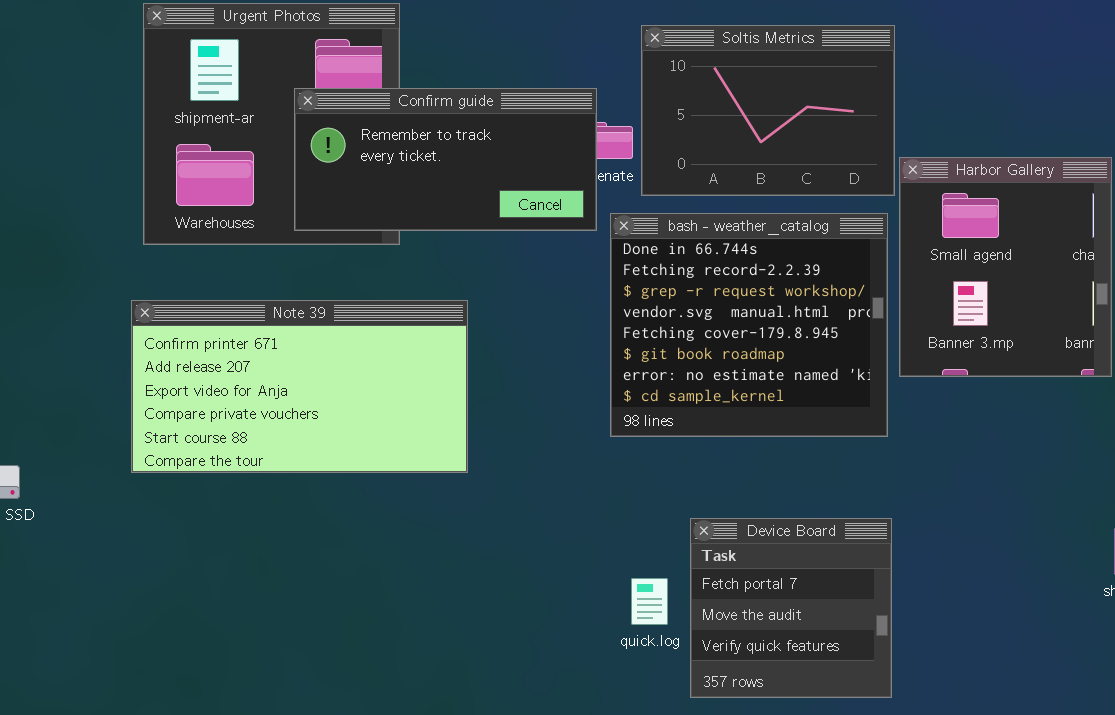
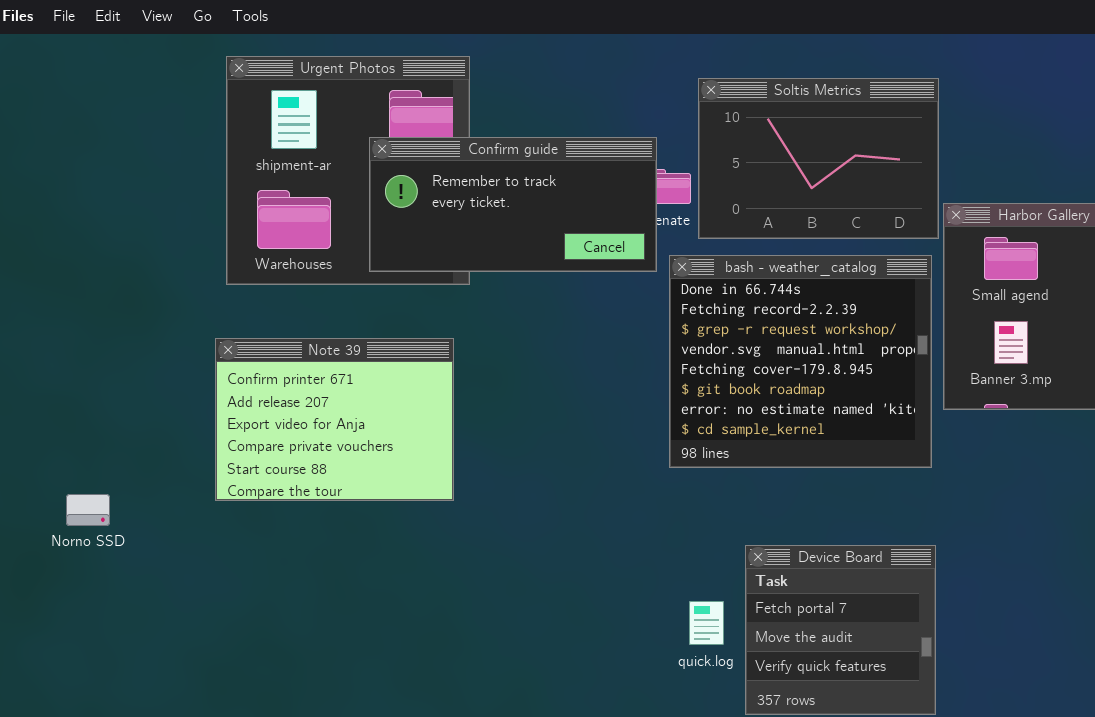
Note 39: [131,300,468,473] -> [215,338,454,501], resized

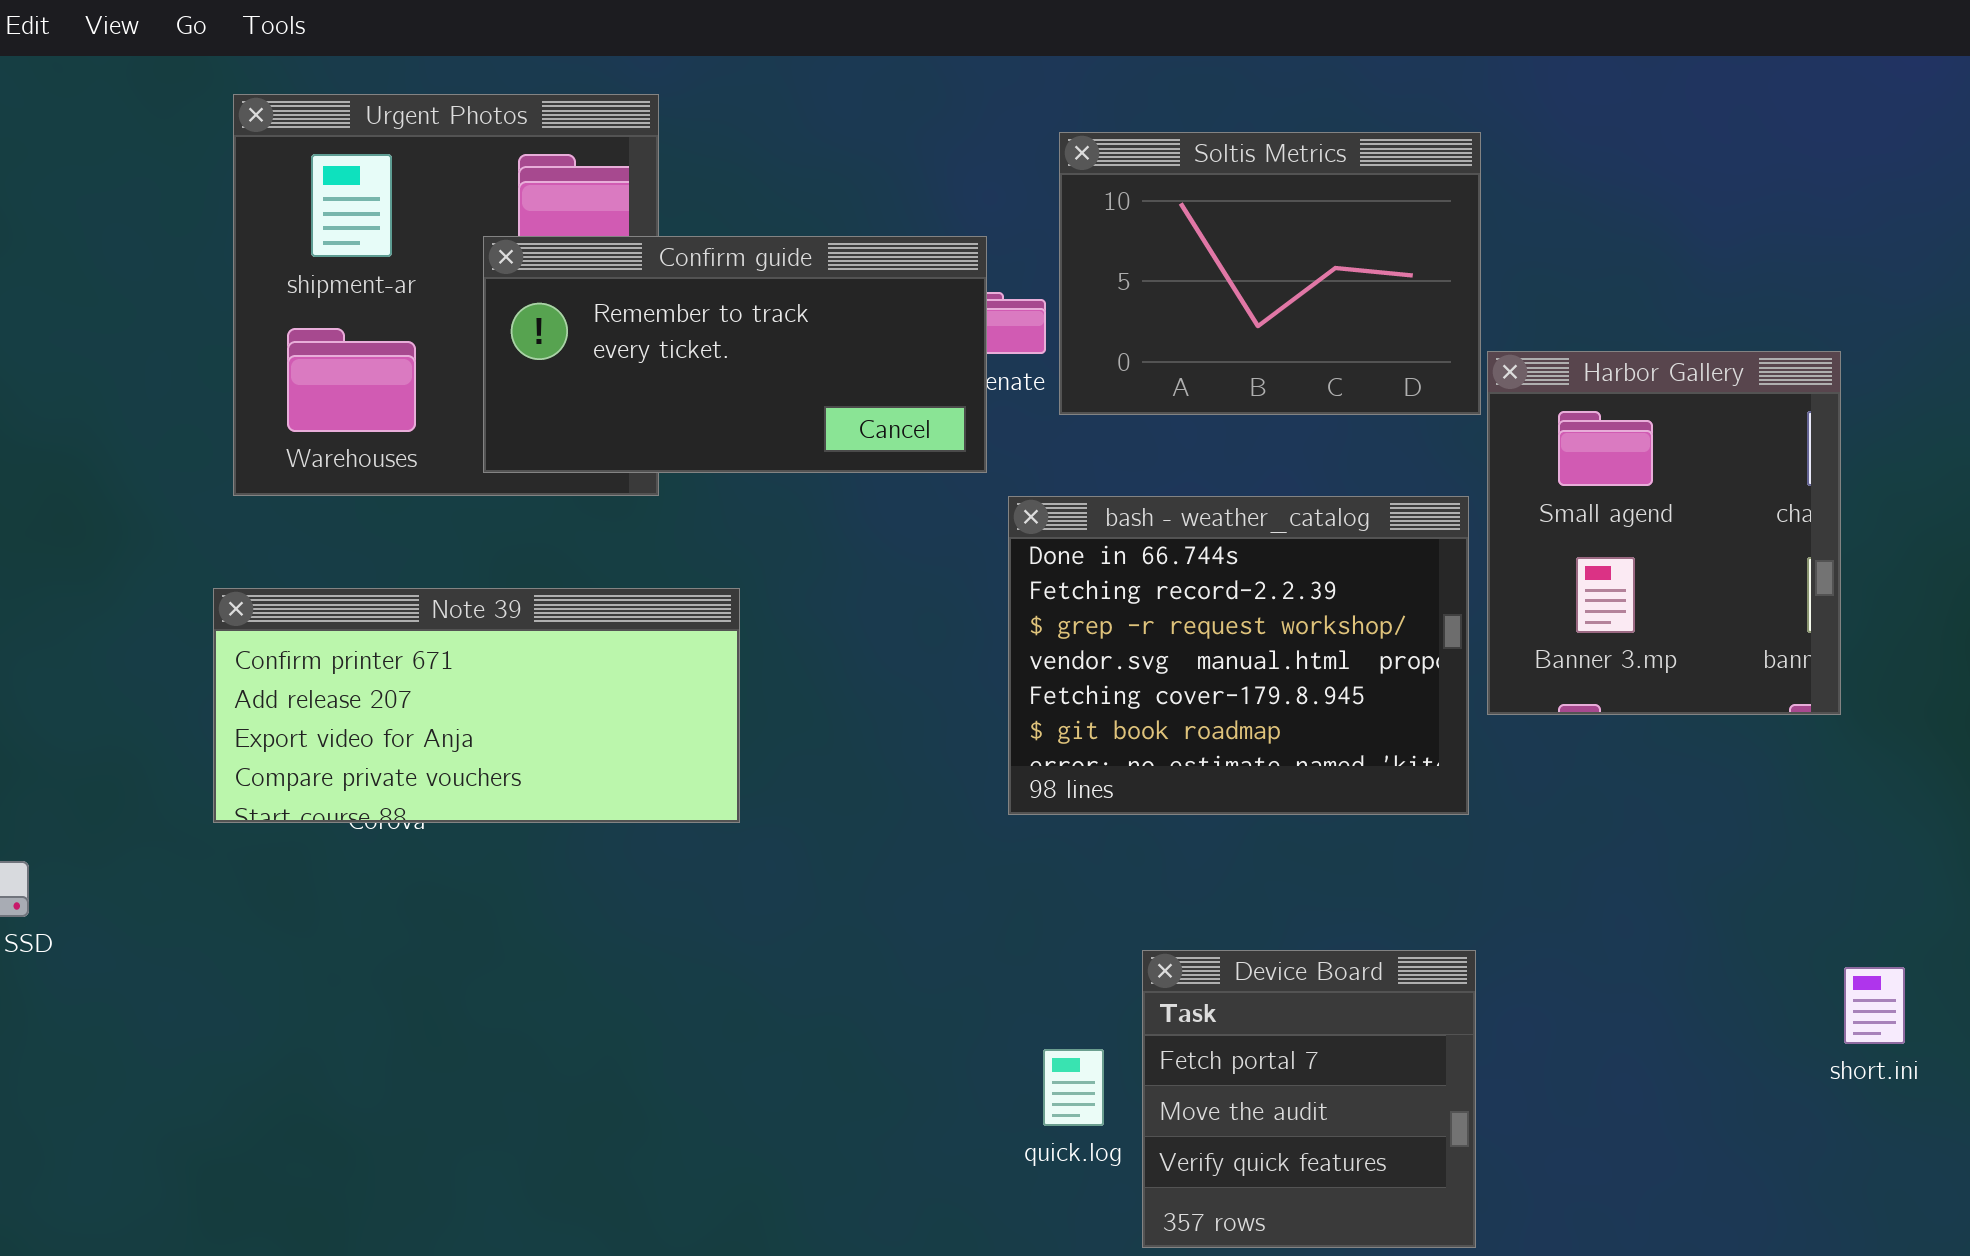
bash - weather_catalog: [669,255,932,468] -> [1008,496,1469,815], resized
Note 39: [215,338,454,501] -> [213,588,740,823], resized

